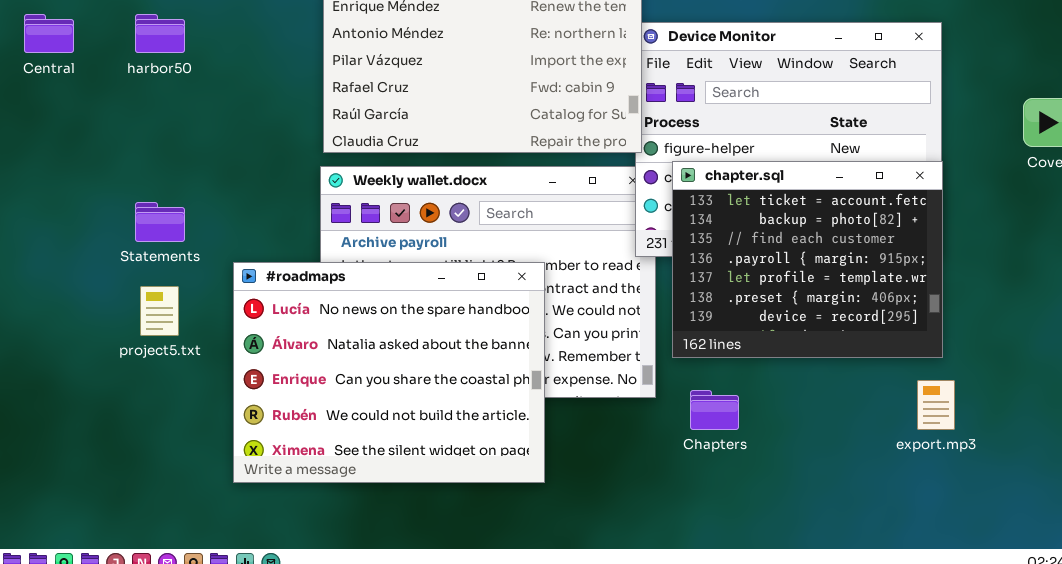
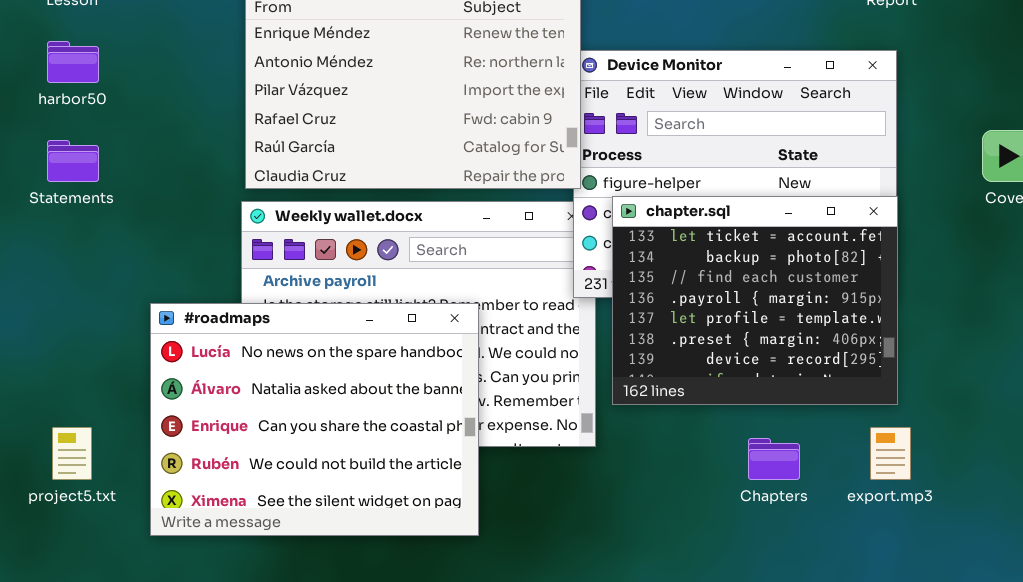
Statements: [135,202,185,242] -> [47,140,99,182], moved
project5.txt: [140,286,179,336] -> [52,427,92,480], moved
Chapters: [690,390,739,430] -> [748,438,800,480], moved

